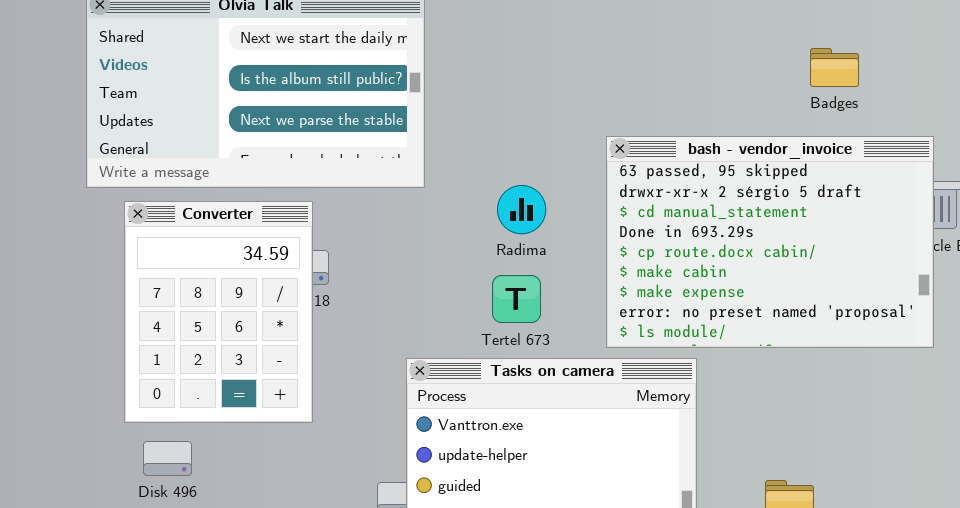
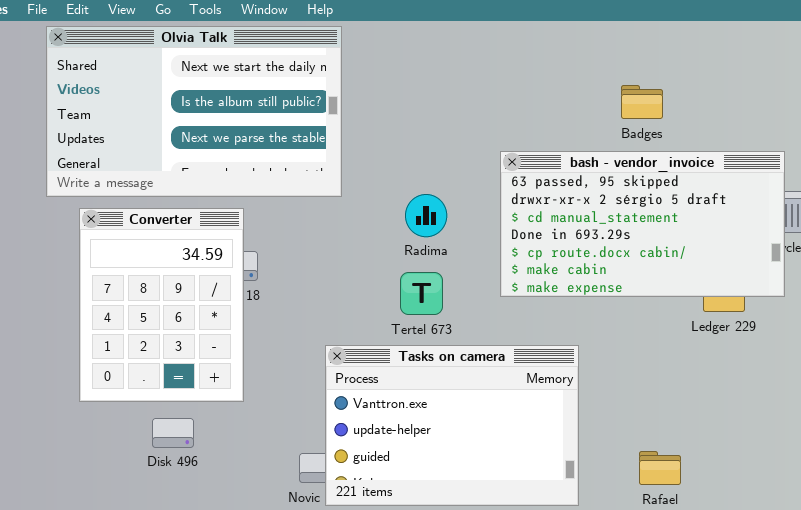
Badges: [810,48,859,87] -> [621,85,663,119], moved
bash - vendor_invoice: [606,136,934,348] -> [500,151,785,297], resized
Disk 496: [143,441,192,476] -> [152,418,194,448], moved

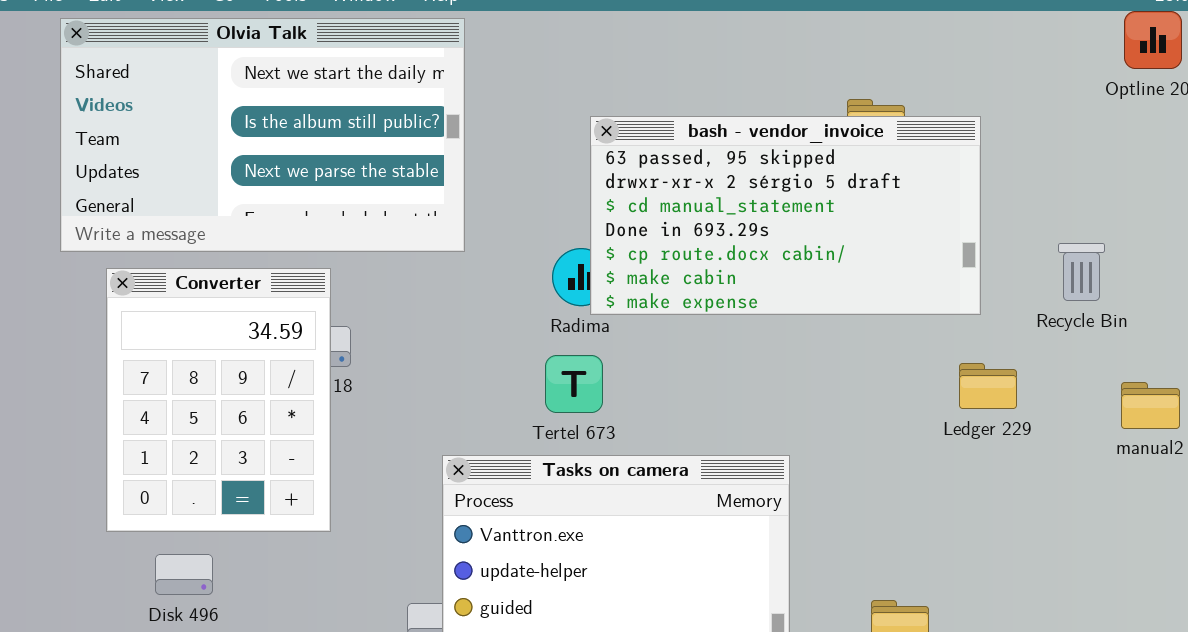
bash - vendor_invoice: [500,151,785,297] -> [590,116,981,315], moved
Disk 496: [152,418,194,448] -> [155,554,213,595], moved

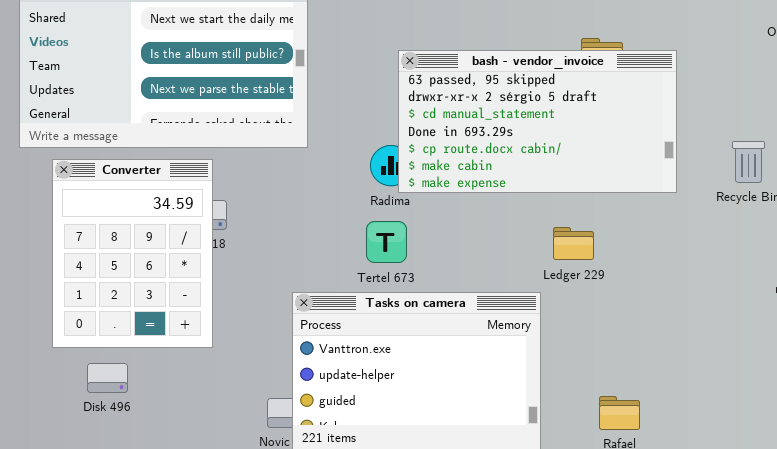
Ledger 229: [959,363,1017,409] -> [553,227,594,260], moved

